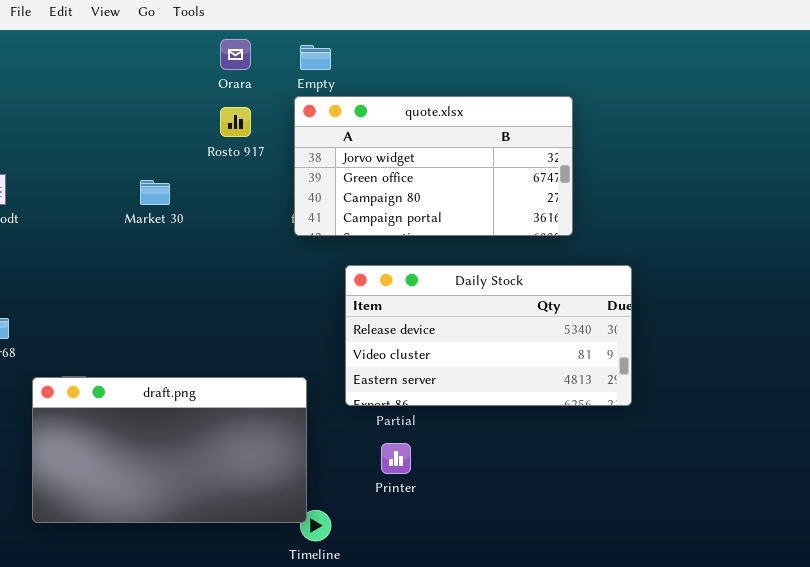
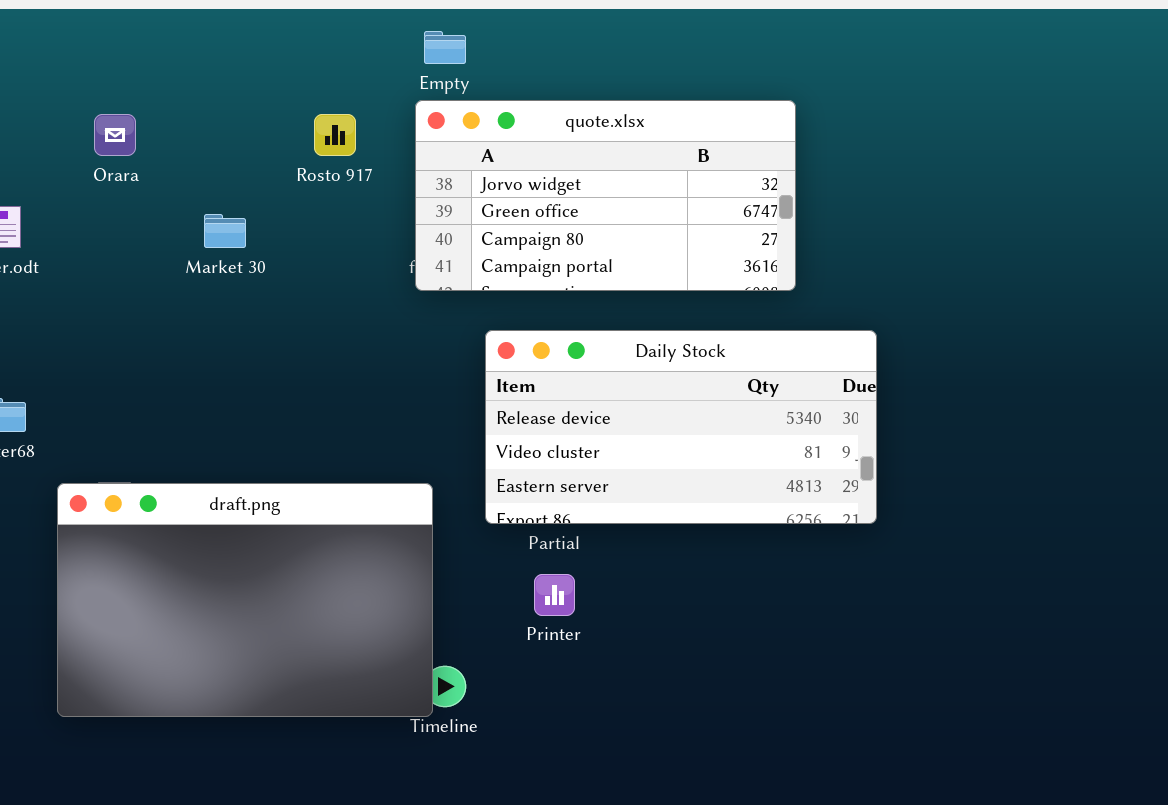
Orara: [220,39,251,70] -> [94,114,136,156], moved
draft.png: [32,377,307,523] -> [57,483,433,717], resized

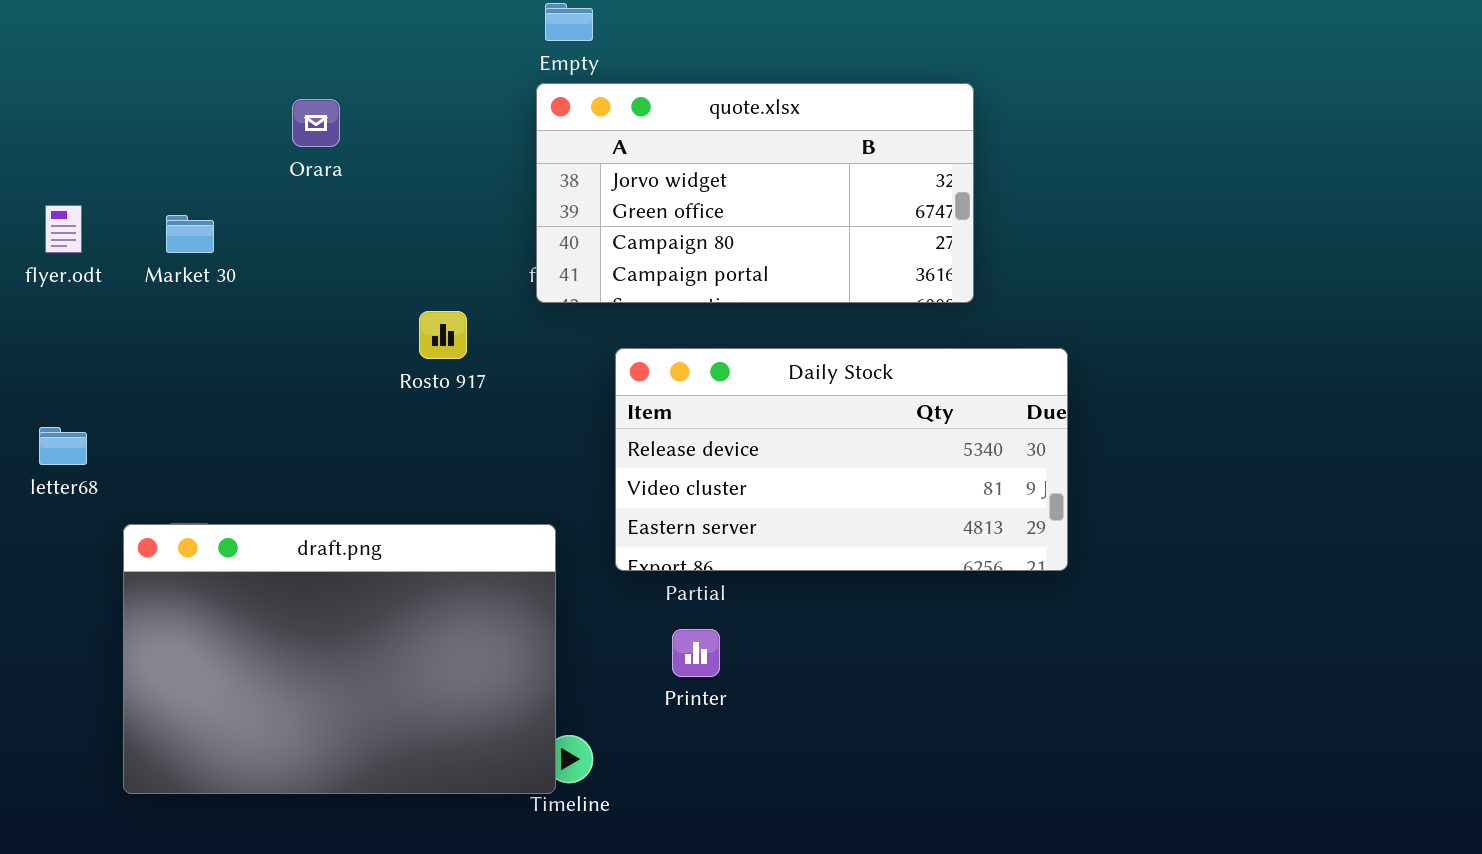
Orara: [94,114,136,156] -> [292,99,340,147], moved
Rosto 917: [314,114,356,156] -> [419,311,467,359], moved
Market 30: [204,214,246,248] -> [166,215,214,253], moved

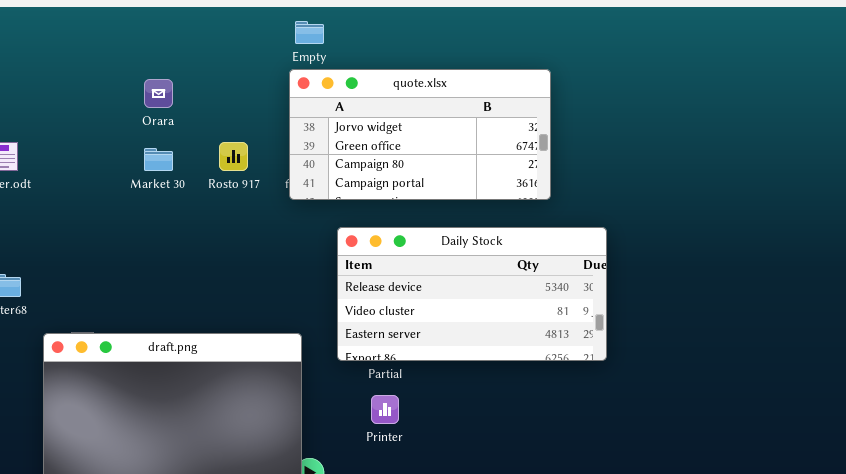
Market 30: [166,215,214,253] -> [144,148,173,171], moved
Rosto 917: [419,311,467,359] -> [219,142,248,171], moved

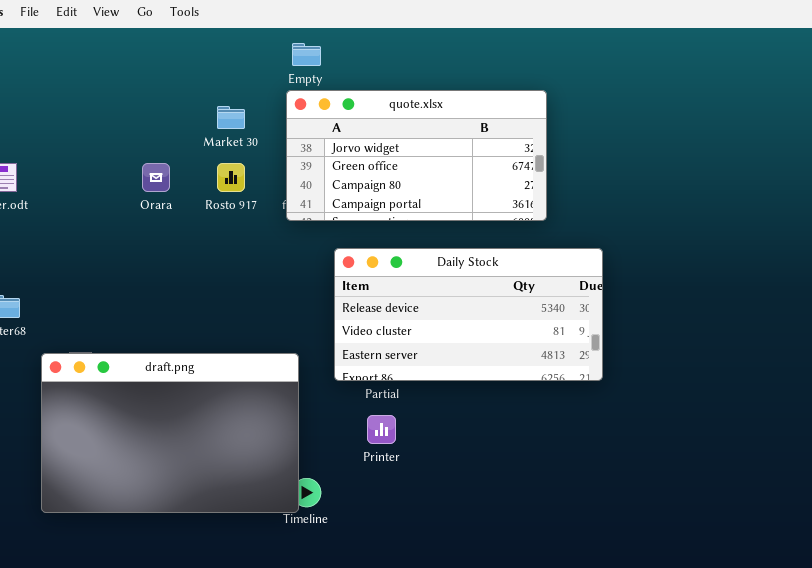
Orara: [144,79,173,108] -> [142,163,170,192], moved
Market 30: [144,148,173,171] -> [217,106,245,129], moved

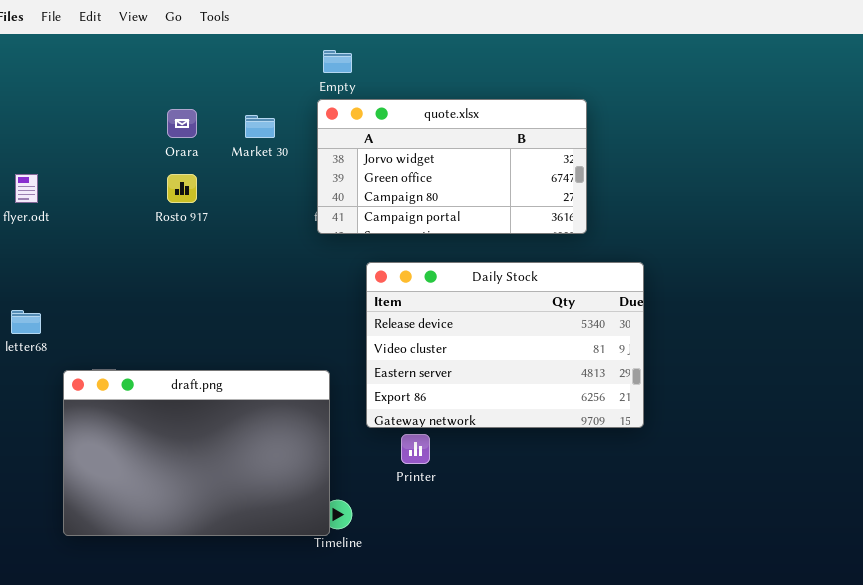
Orara: [142,163,170,192] -> [167,109,197,138], moved
Rosto 917: [217,163,245,192] -> [167,174,197,203], moved
Daily Stock: [334,248,603,381] -> [366,262,644,428], resized

